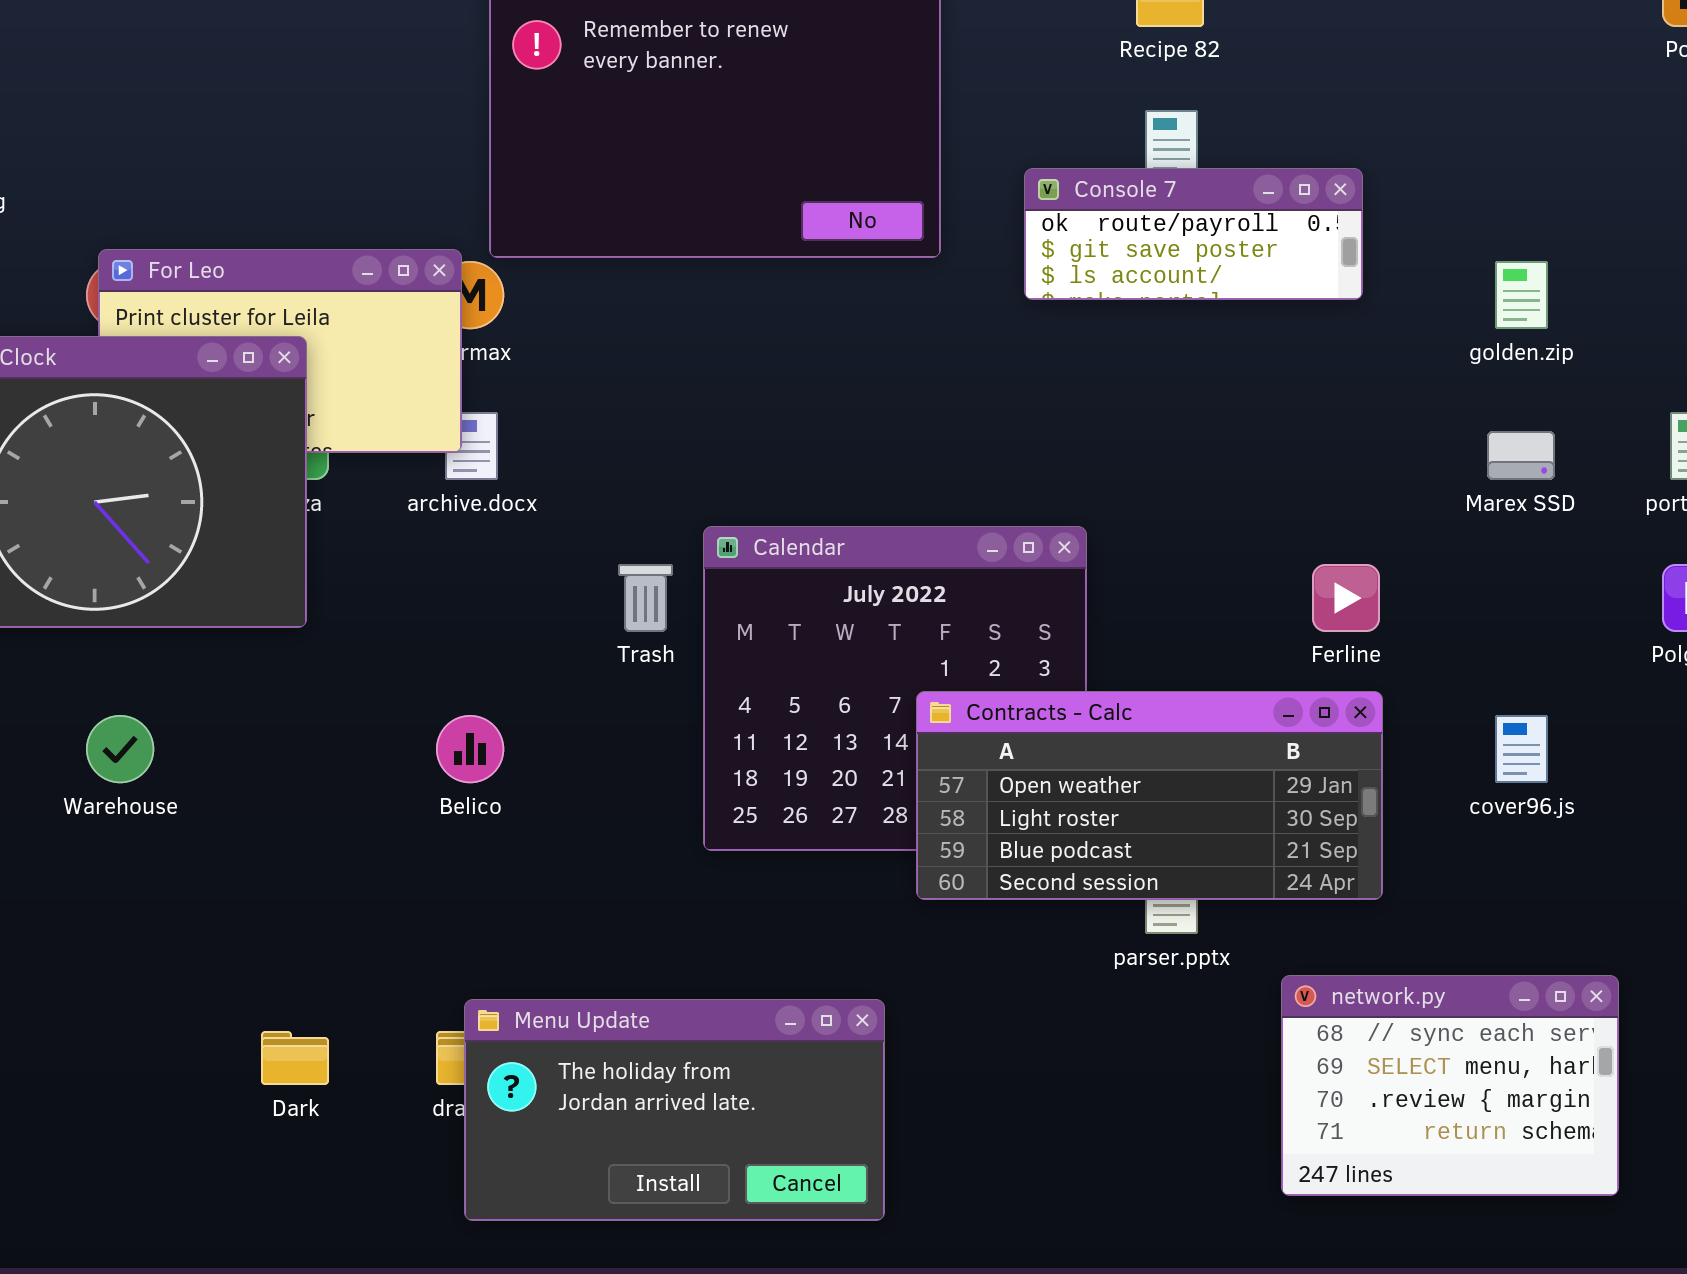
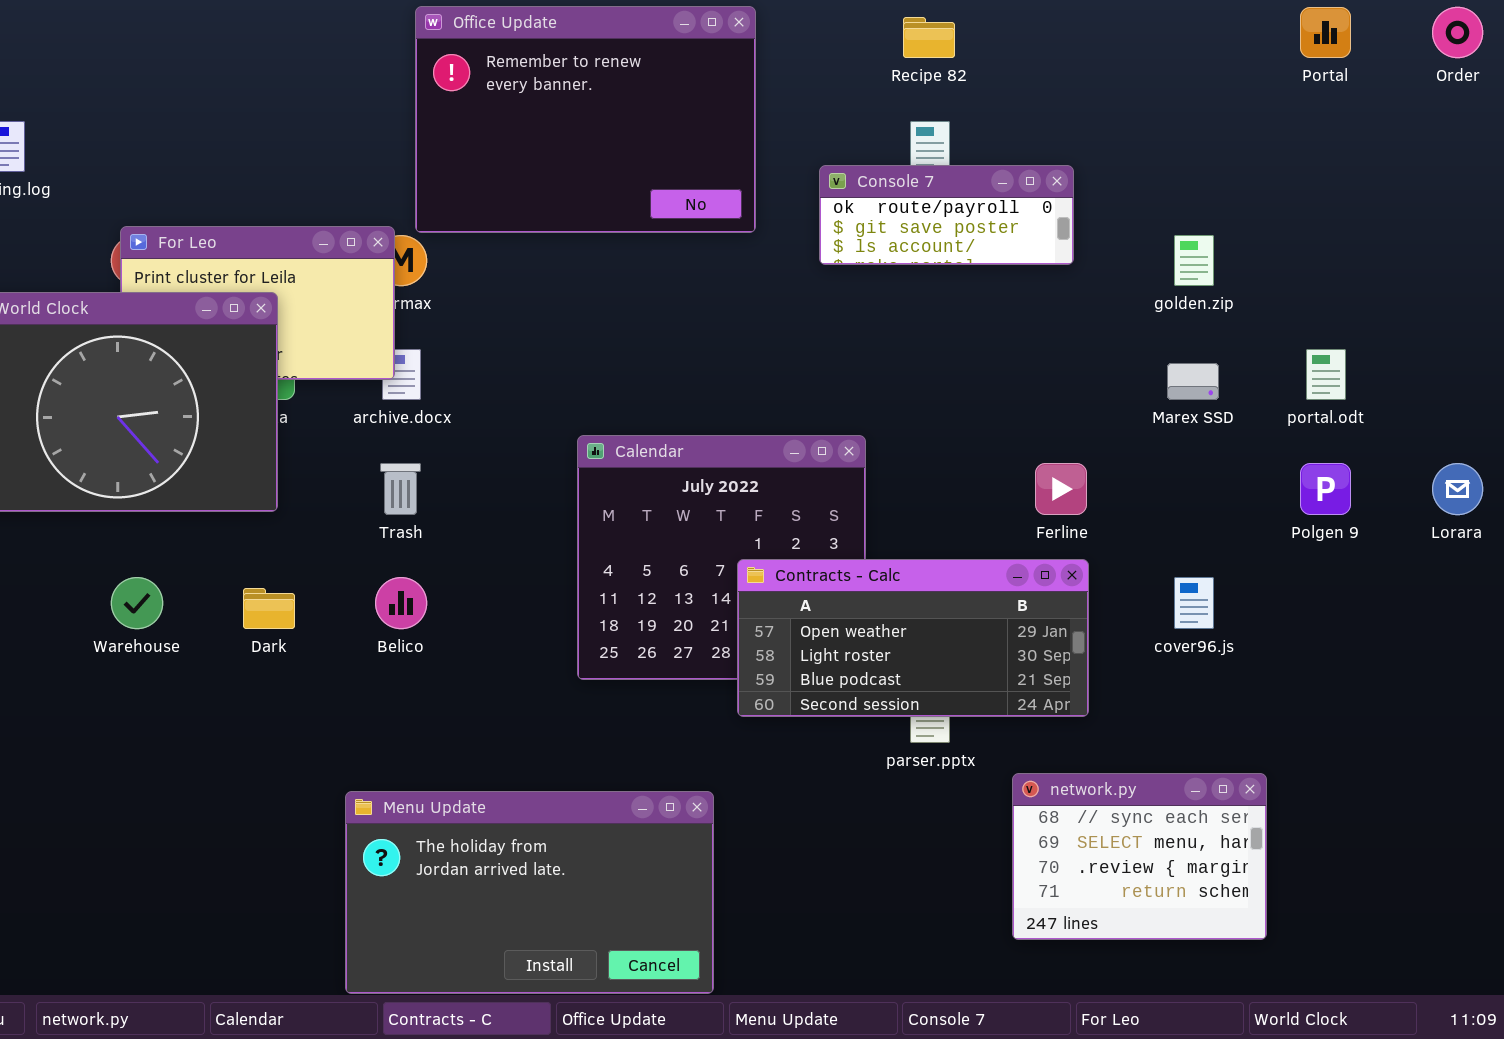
Trash: [618,564,673,632] -> [380,463,421,515], moved
Menu Update: [464,999,885,1221] -> [345,791,714,994], resized
Dark: [261,1031,329,1085] -> [243,588,295,629], moved

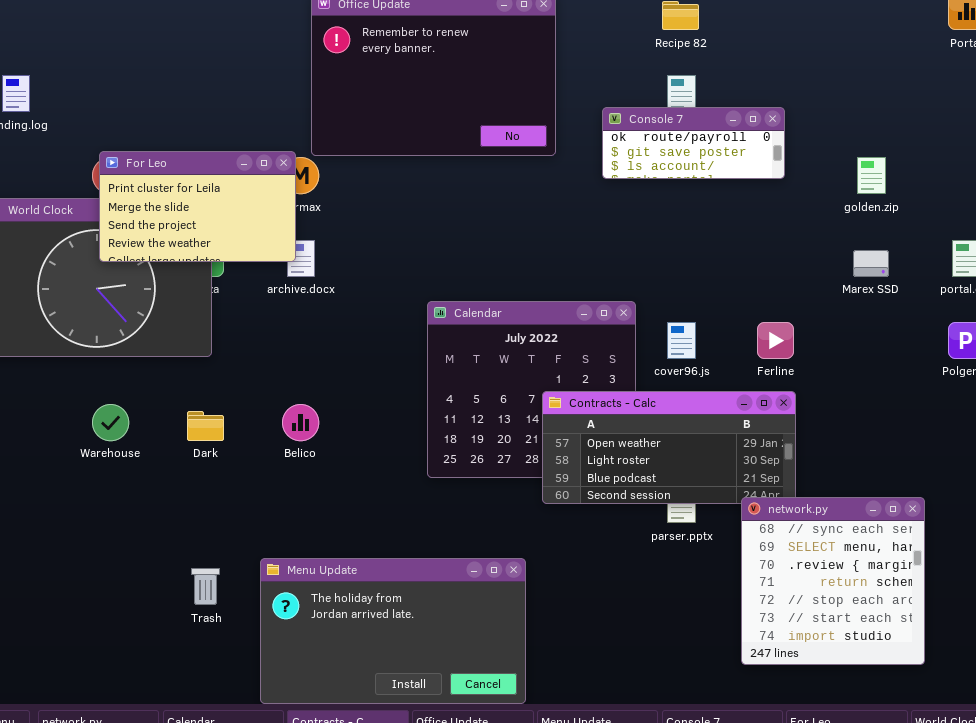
For Leo: [120,226,395,380] -> [99,151,296,262], raised
Trash: [380,463,421,515] -> [191,568,220,605], moved
cover96.js: [1174,577,1214,629] -> [667,322,696,359], moved
network.py: [1012,773,1267,940] -> [741,497,925,665], resized

